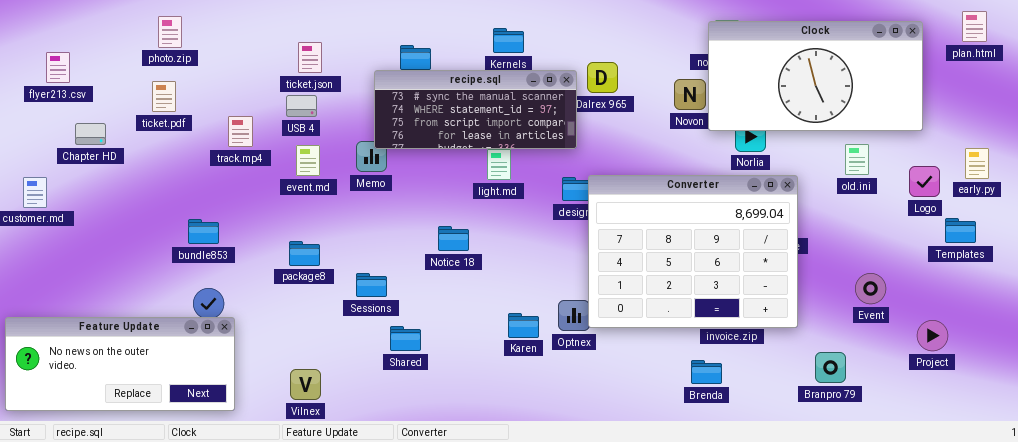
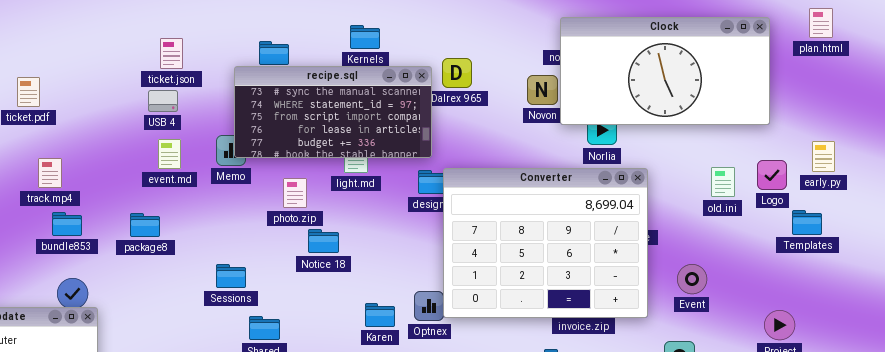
photo.zip: [158,16,182,48] -> [283,178,307,208], moved
recipe.sql: [374,70,577,149] -> [234,66,432,158], resized
track.mp4: [228,116,253,147] -> [38,158,62,188], moved
old.ini: [845,144,869,175] -> [711,167,735,197], moved
Notice 18: [438,226,469,251] -> [308,229,339,253], moved
package8: [289,241,320,266] -> [130,213,160,237], moved
Event: [855,273,886,304] -> [677,264,707,294], moved

